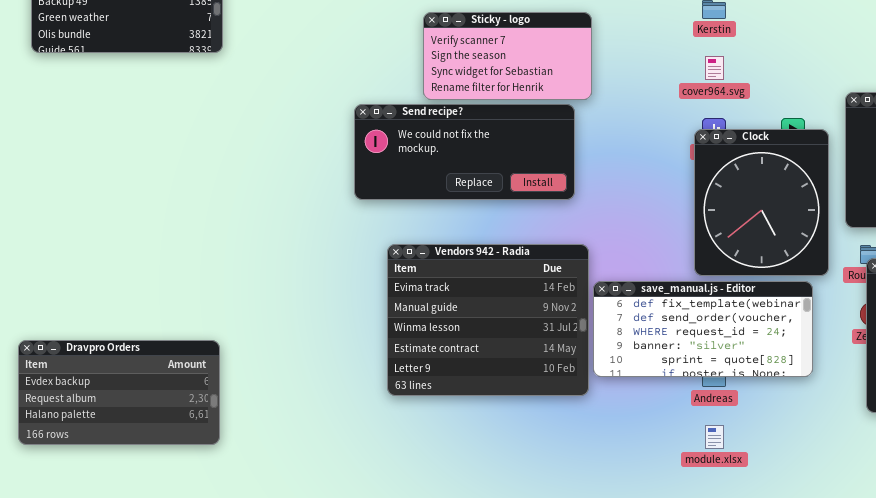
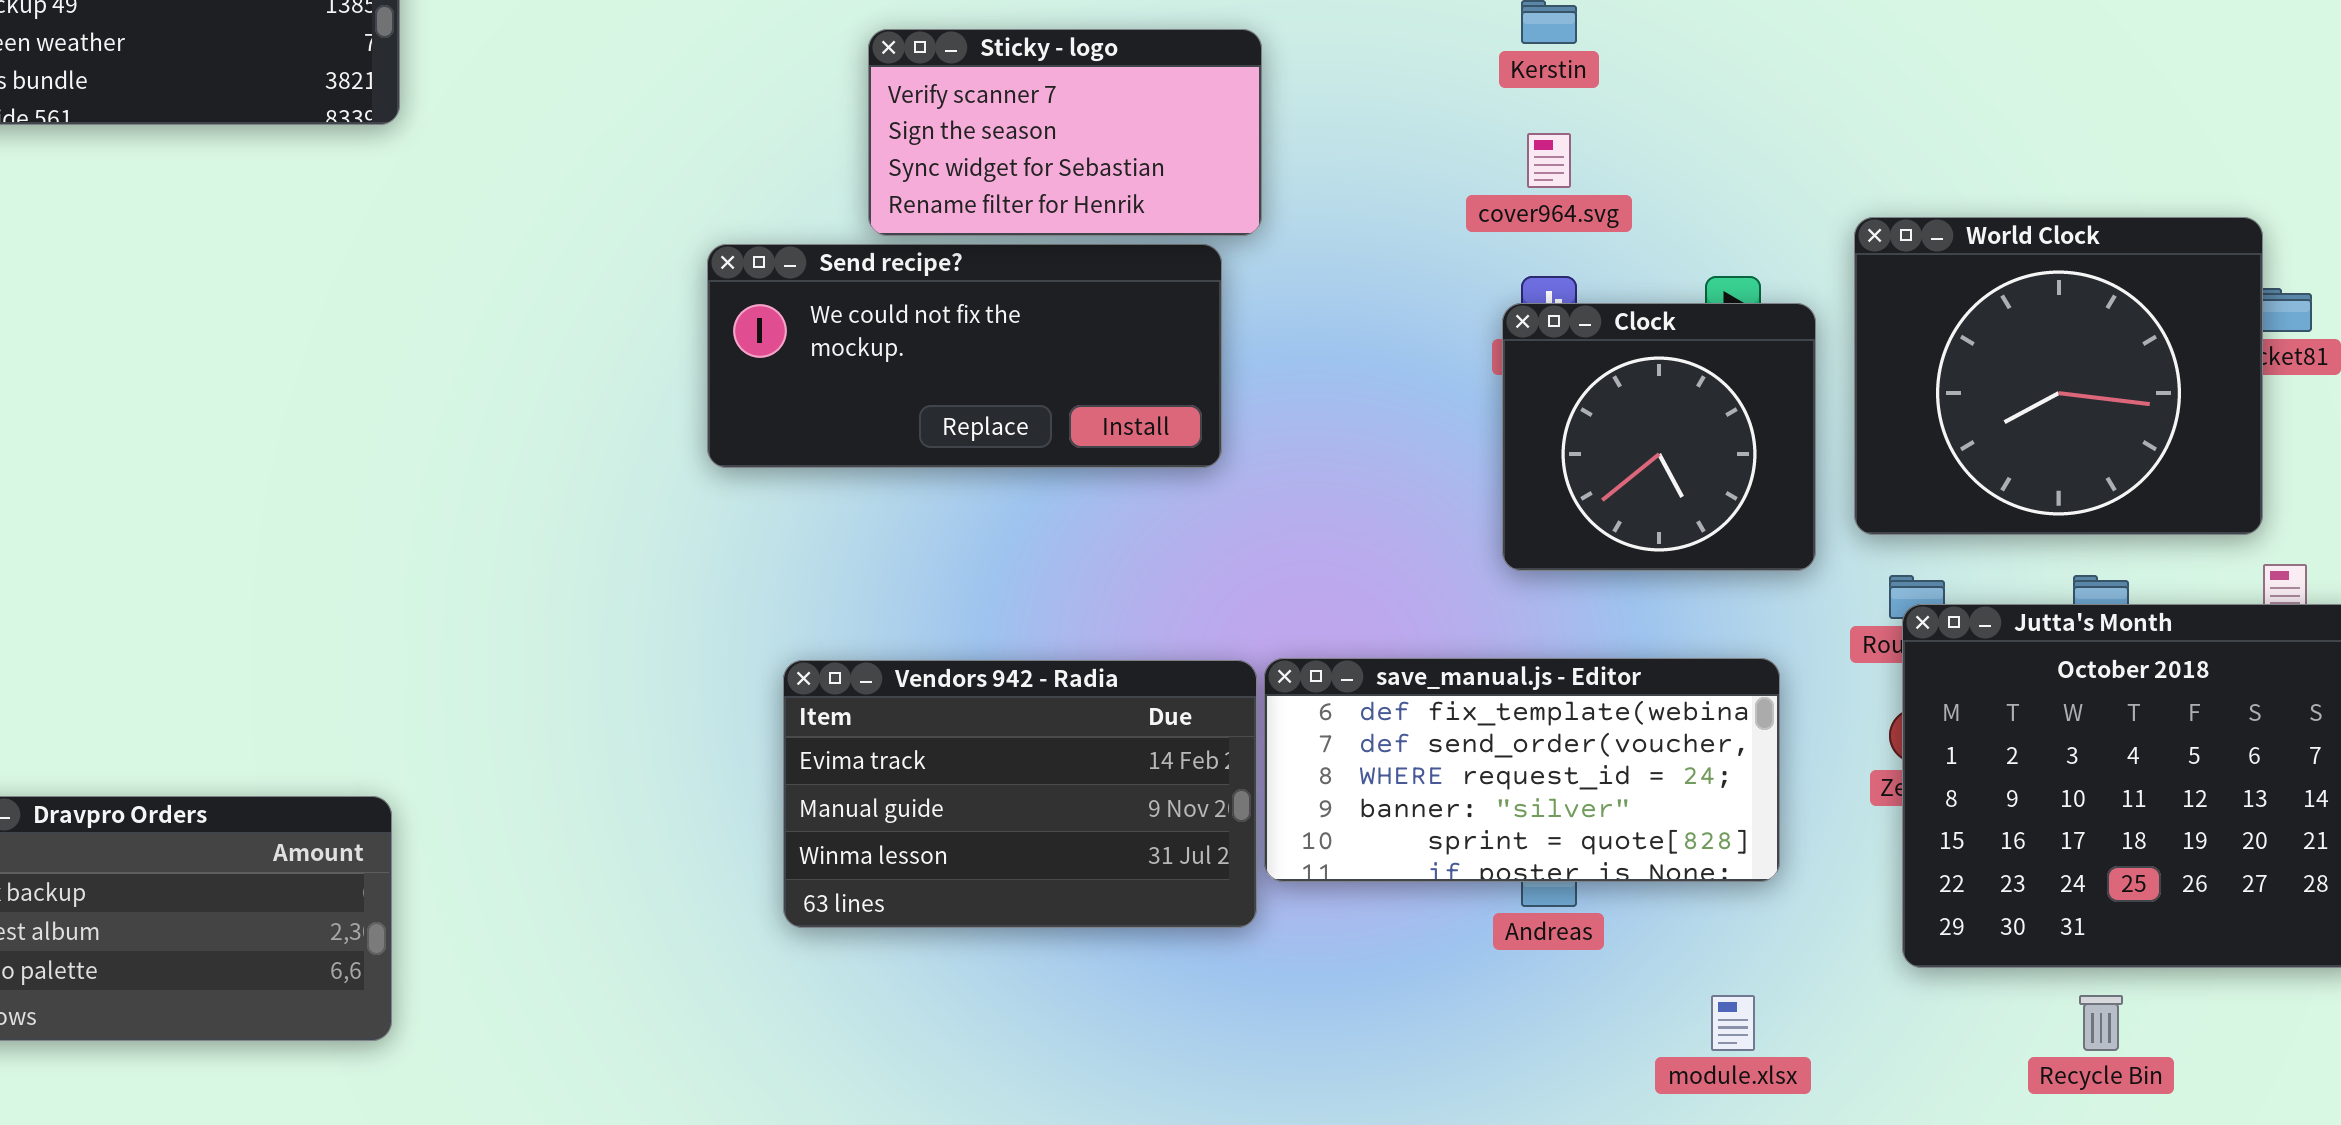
Clock: [694,129,829,276] -> [1502,303,1816,571], resized
Vendors 942 - Radia: [387,244,589,396] -> [783,660,1257,928], resized
module.xlsx: [705,425,724,449] -> [1711,995,1755,1051], moved

